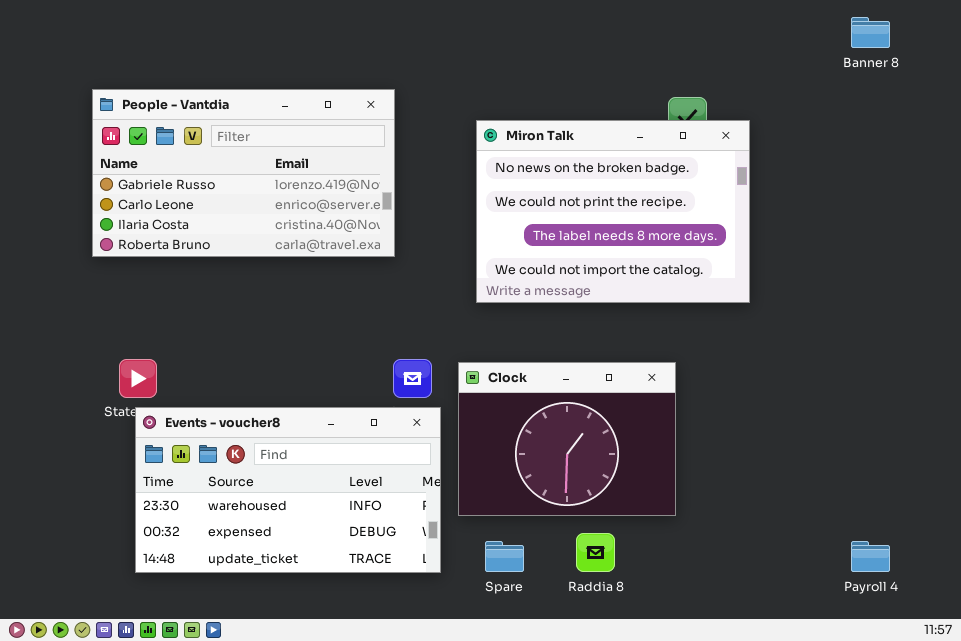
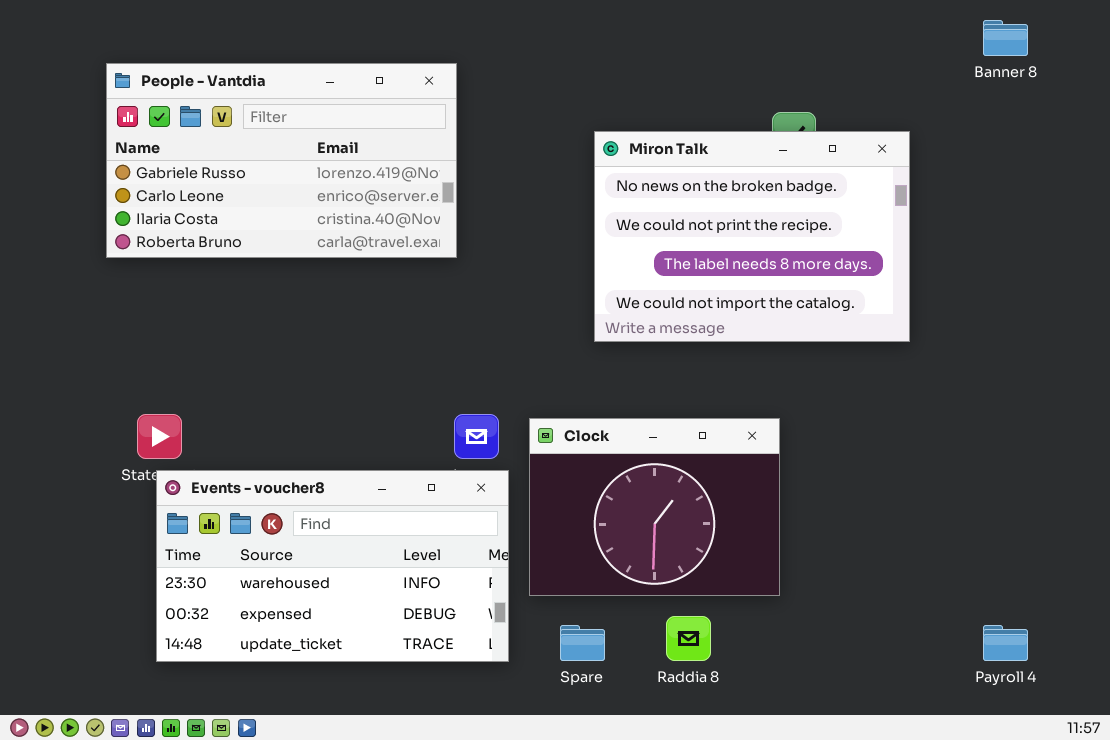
People - Vantdia: [92,89,395,257] -> [106,63,457,258], moved
Miron Talk: [476,120,750,303] -> [594,131,910,342], moved

